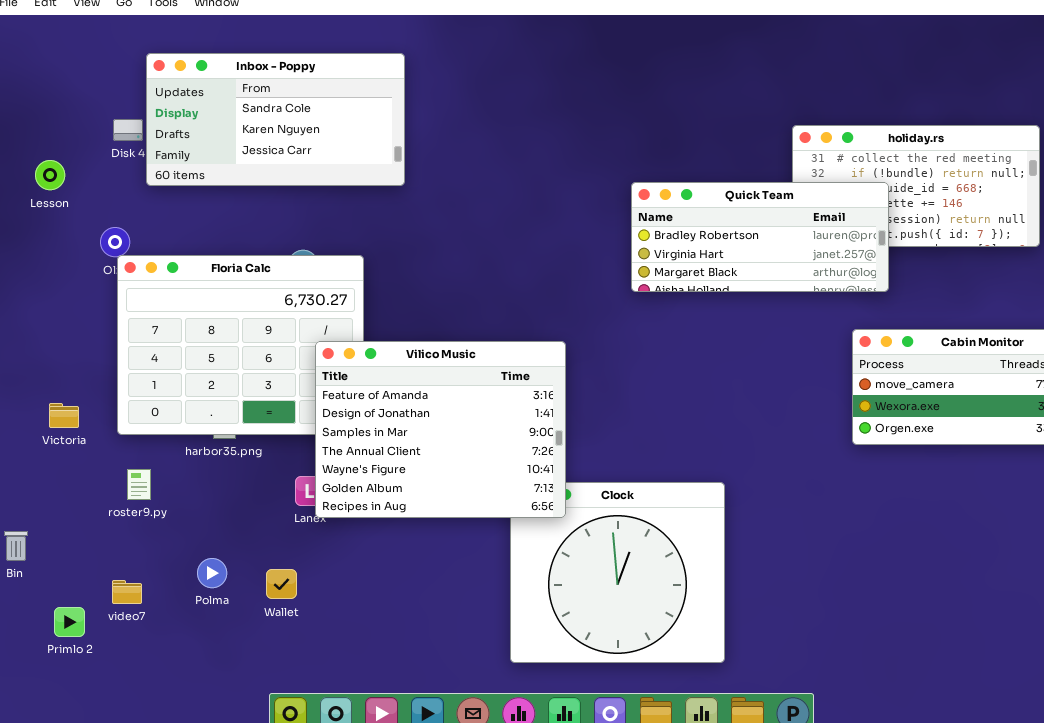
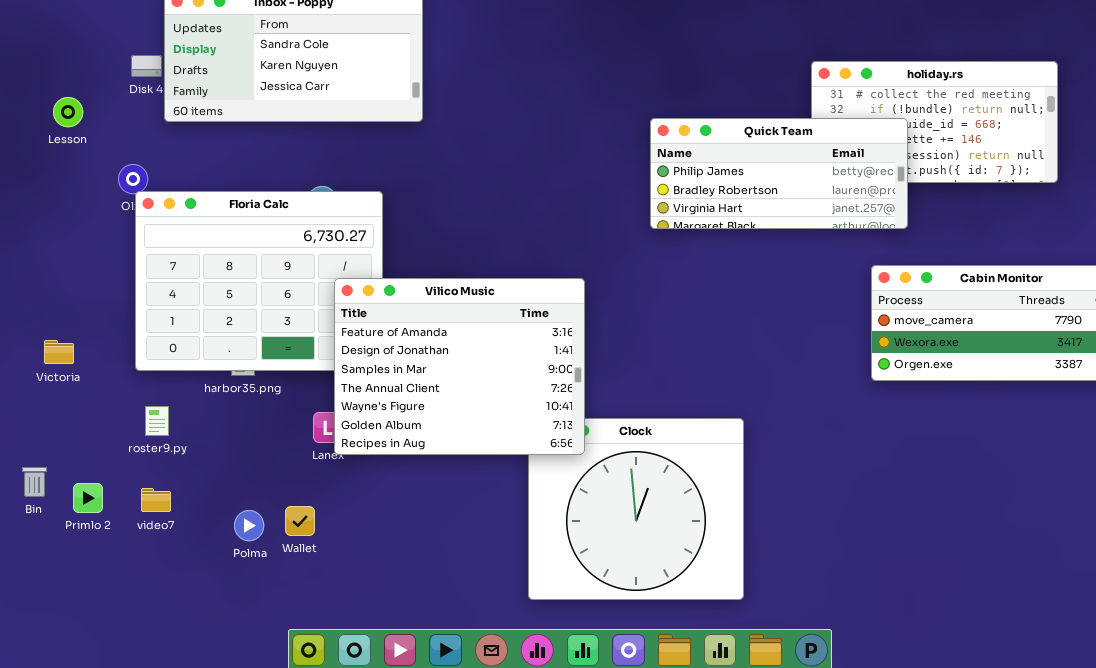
Quick Team: [631,182,889,292] -> [650,118,908,229], scrolled up 1 row
Victoria: [49,403,79,428] -> [44,340,74,364], moved
Polma: [197,558,227,588] -> [234,510,264,541], moved
video7: [112,580,142,604] -> [141,488,171,512], moved
Primlo 2: [54,607,85,637] -> [73,483,103,513], moved

